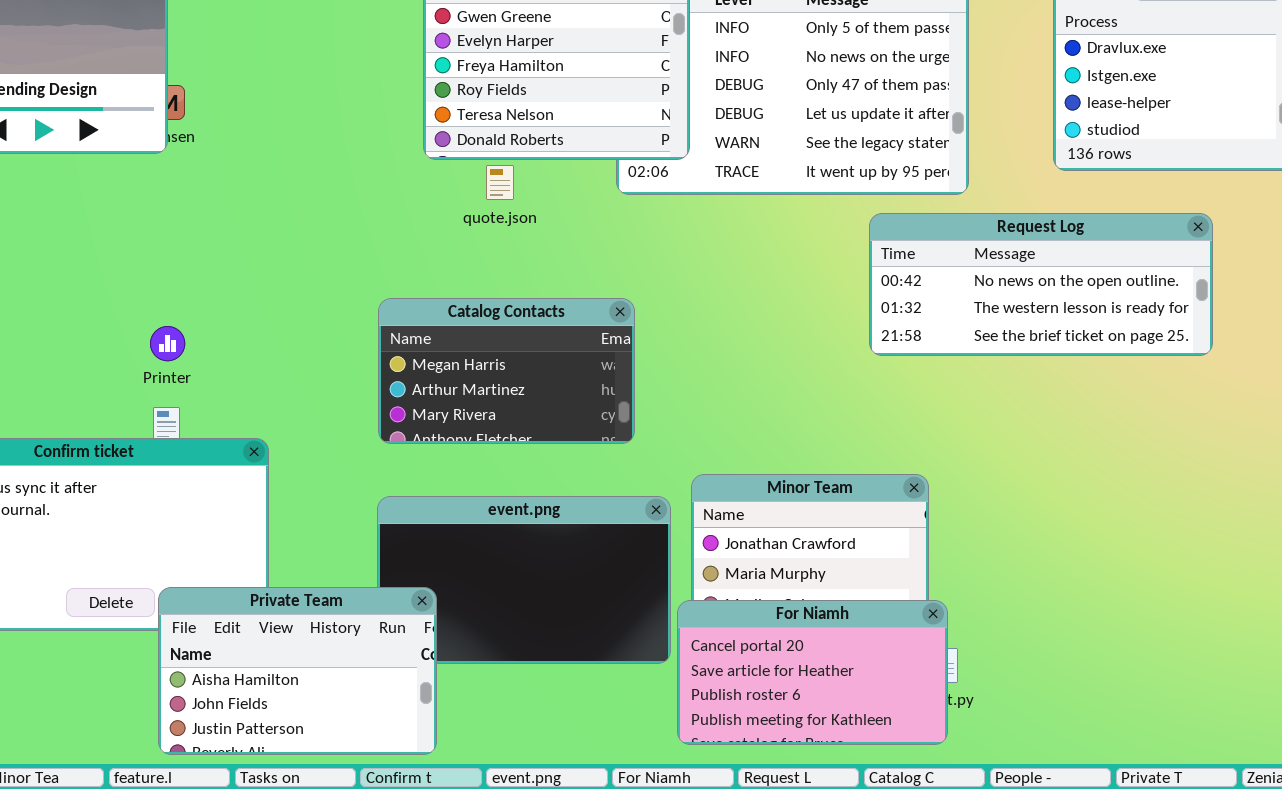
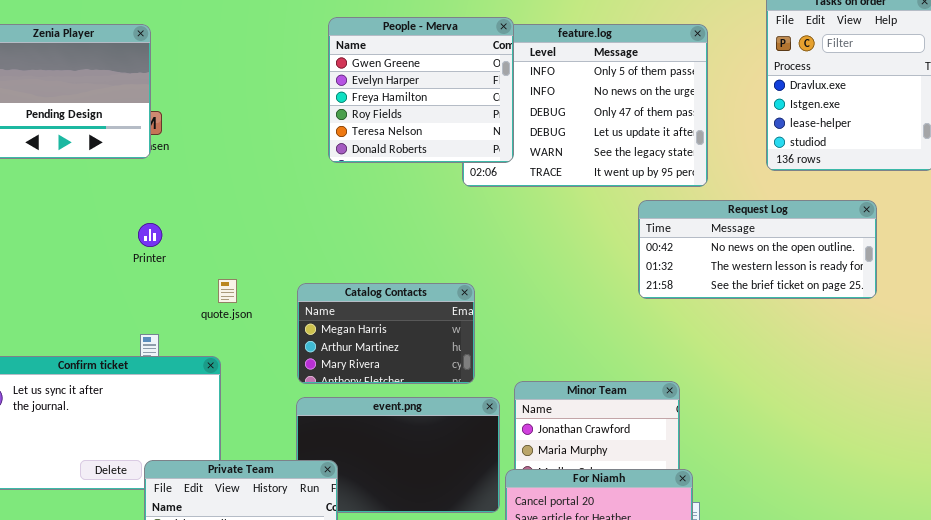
quote.json: [486,165,514,200] -> [218,279,237,303], moved
Catalog Contacts: [378,298,635,444] -> [297,283,475,384], moved
Printer: [150,326,185,361] -> [138,223,162,247], moved

